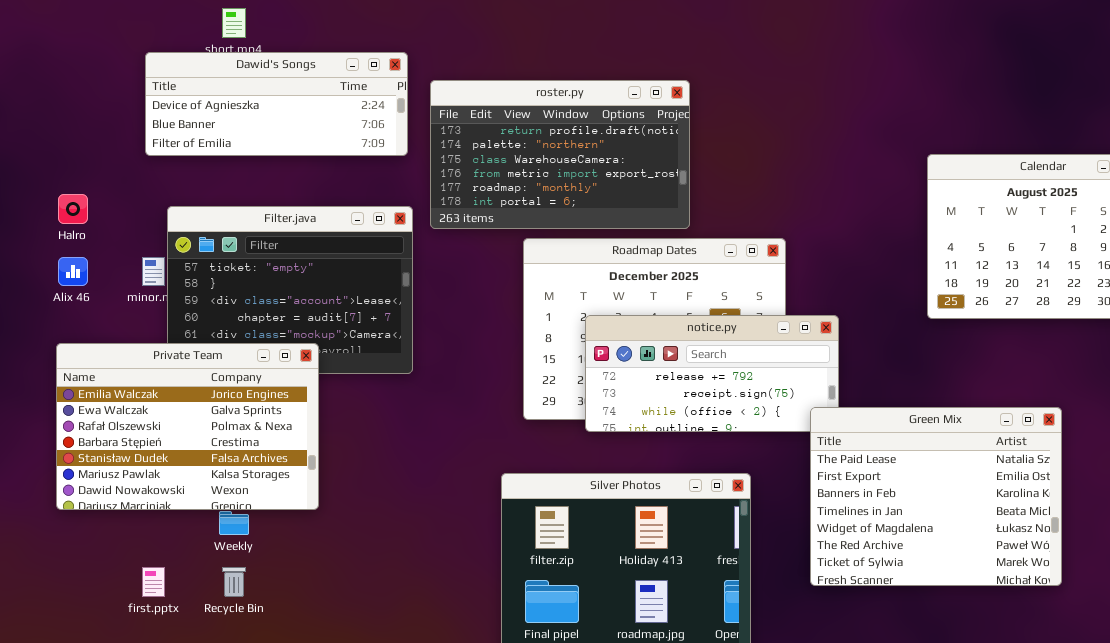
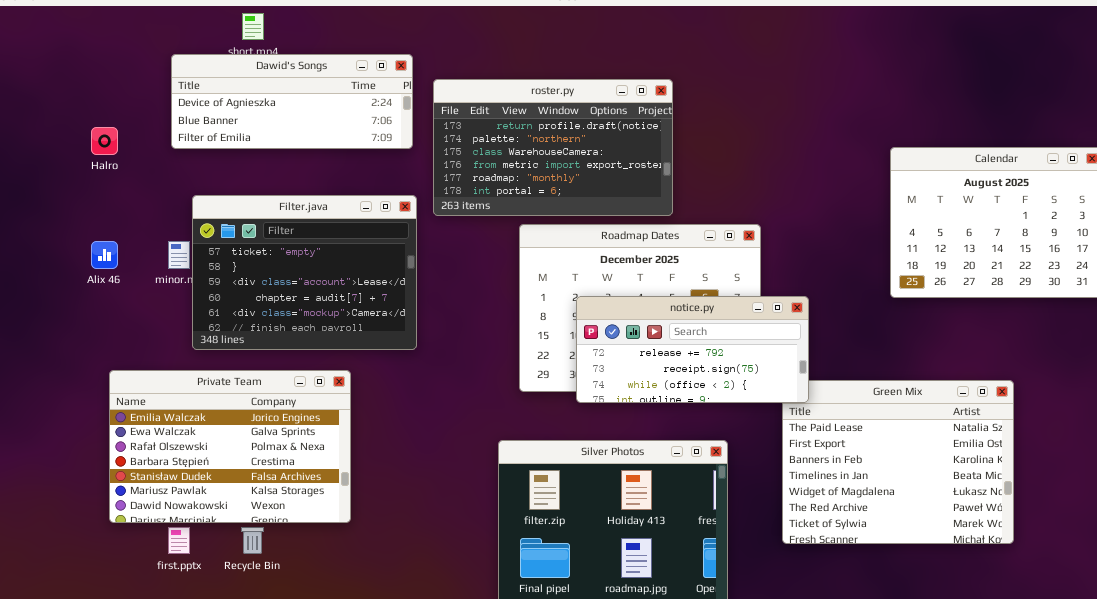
Halro: [58,194,88,224] -> [91,127,118,155], moved
notice.py: [585,315,839,432] -> [576,296,809,403], raised
Private Team: [56,343,319,510] -> [109,370,351,523], moved

